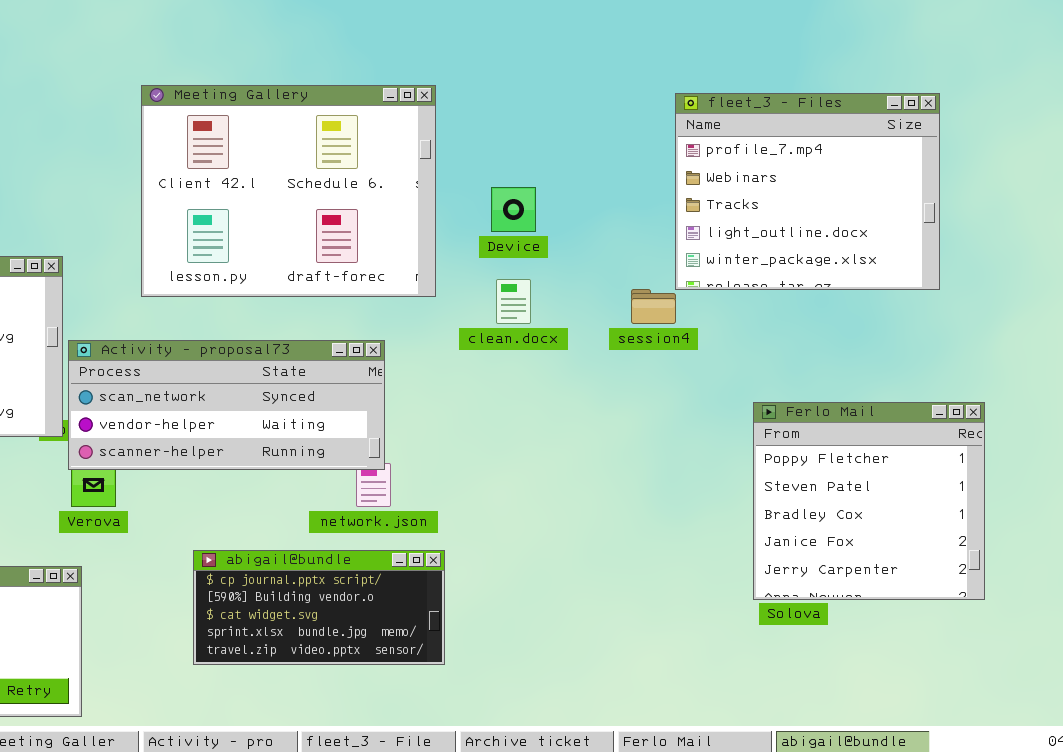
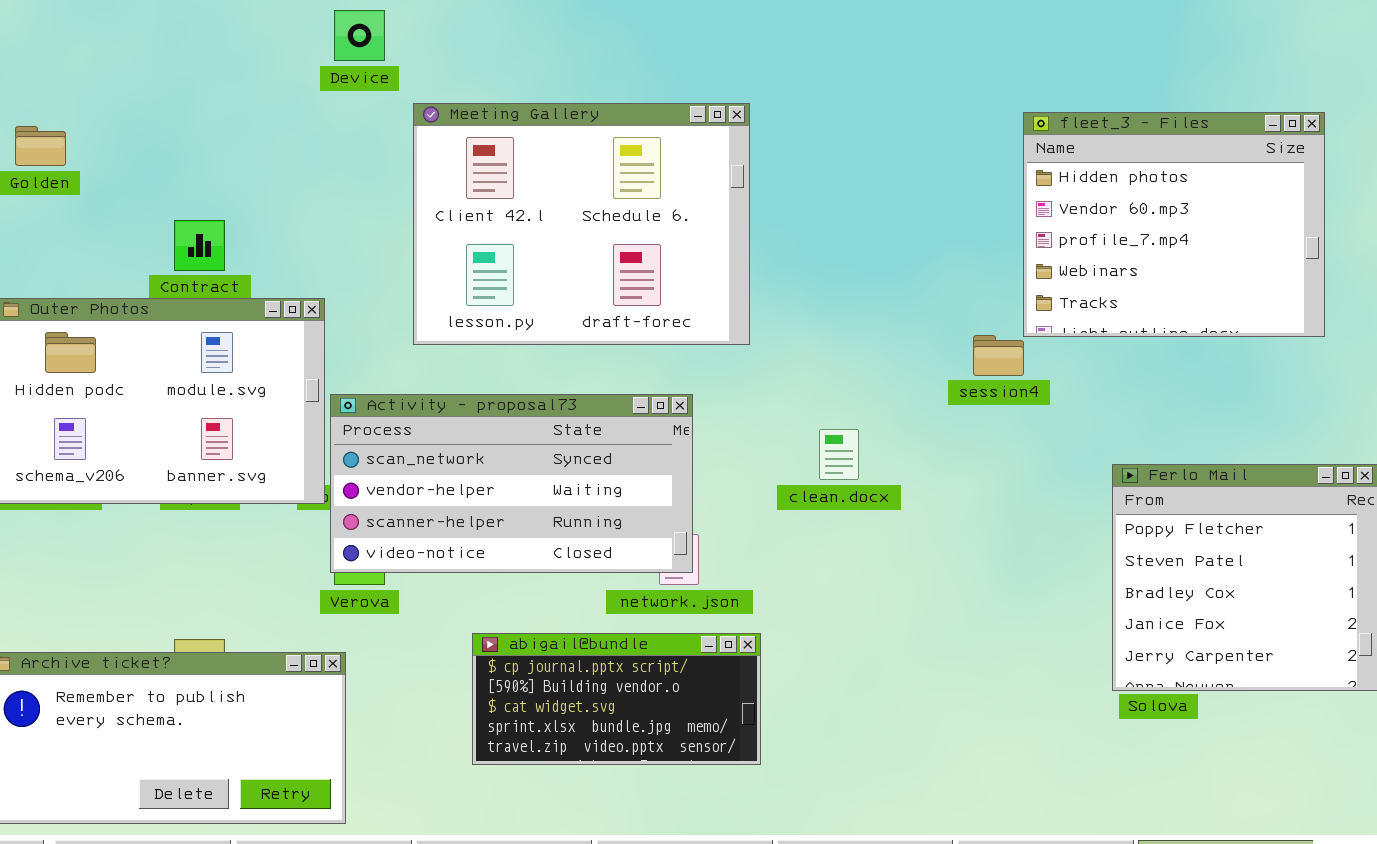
fleet_3 - Files: [675,93,940,290] -> [1023,112,1325,337], scrolled up 2 rows
Device: [491,187,536,232] -> [334,10,385,61], moved
clean.docx: [496,279,531,324] -> [819,429,859,480], moved
Activity - proposal73: [68,340,385,470] -> [330,394,693,573], resized

